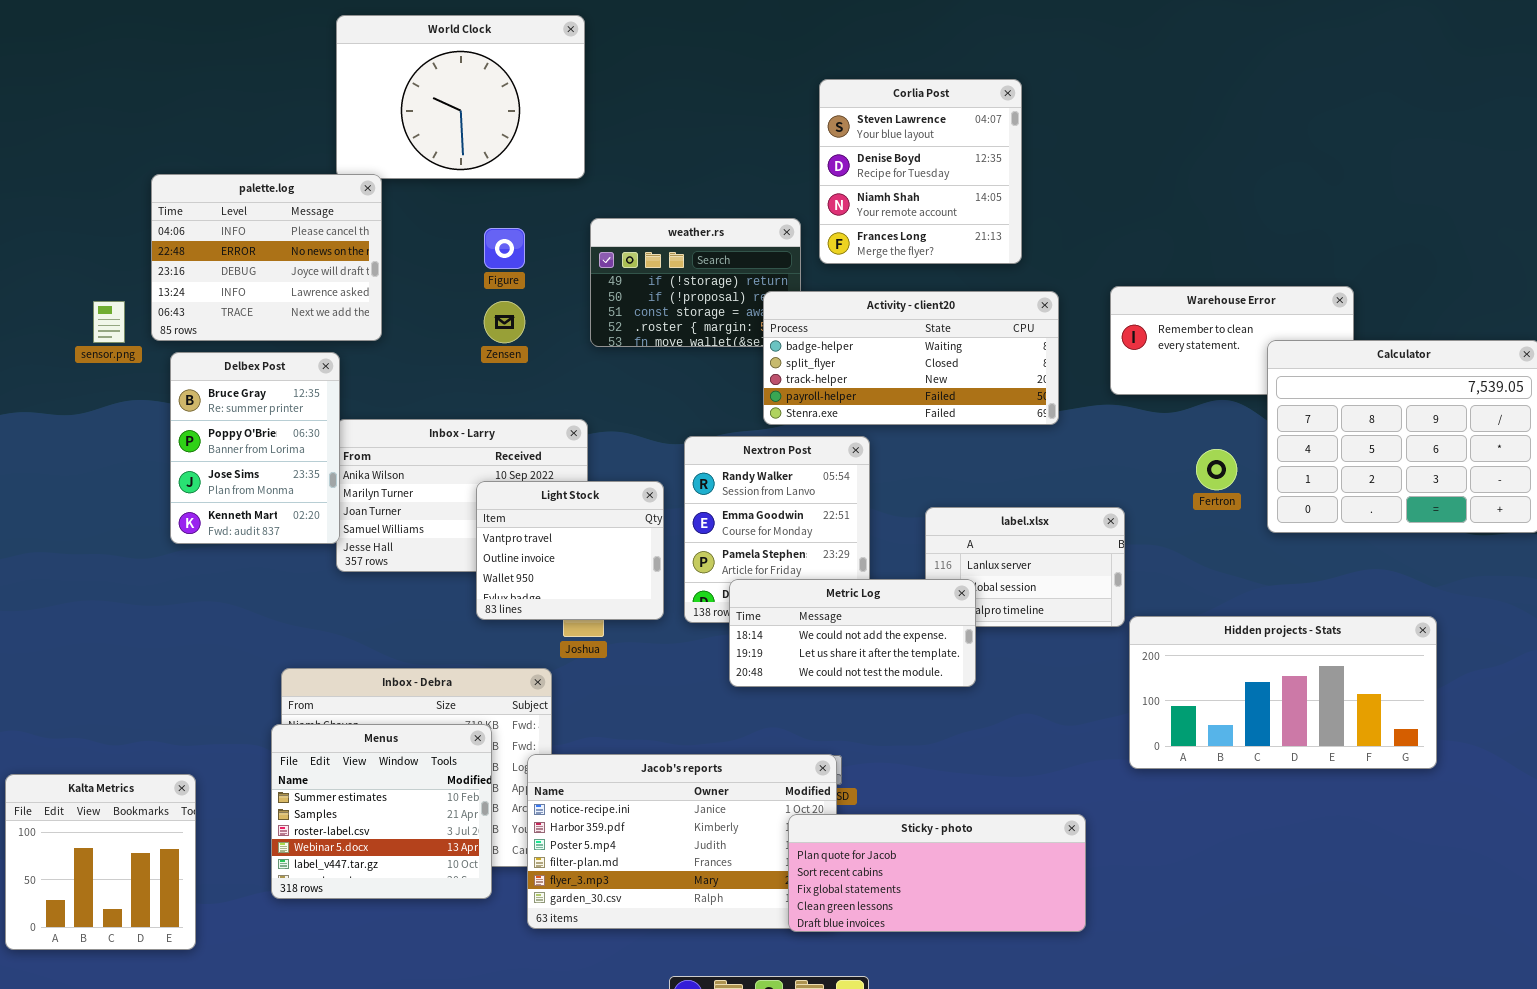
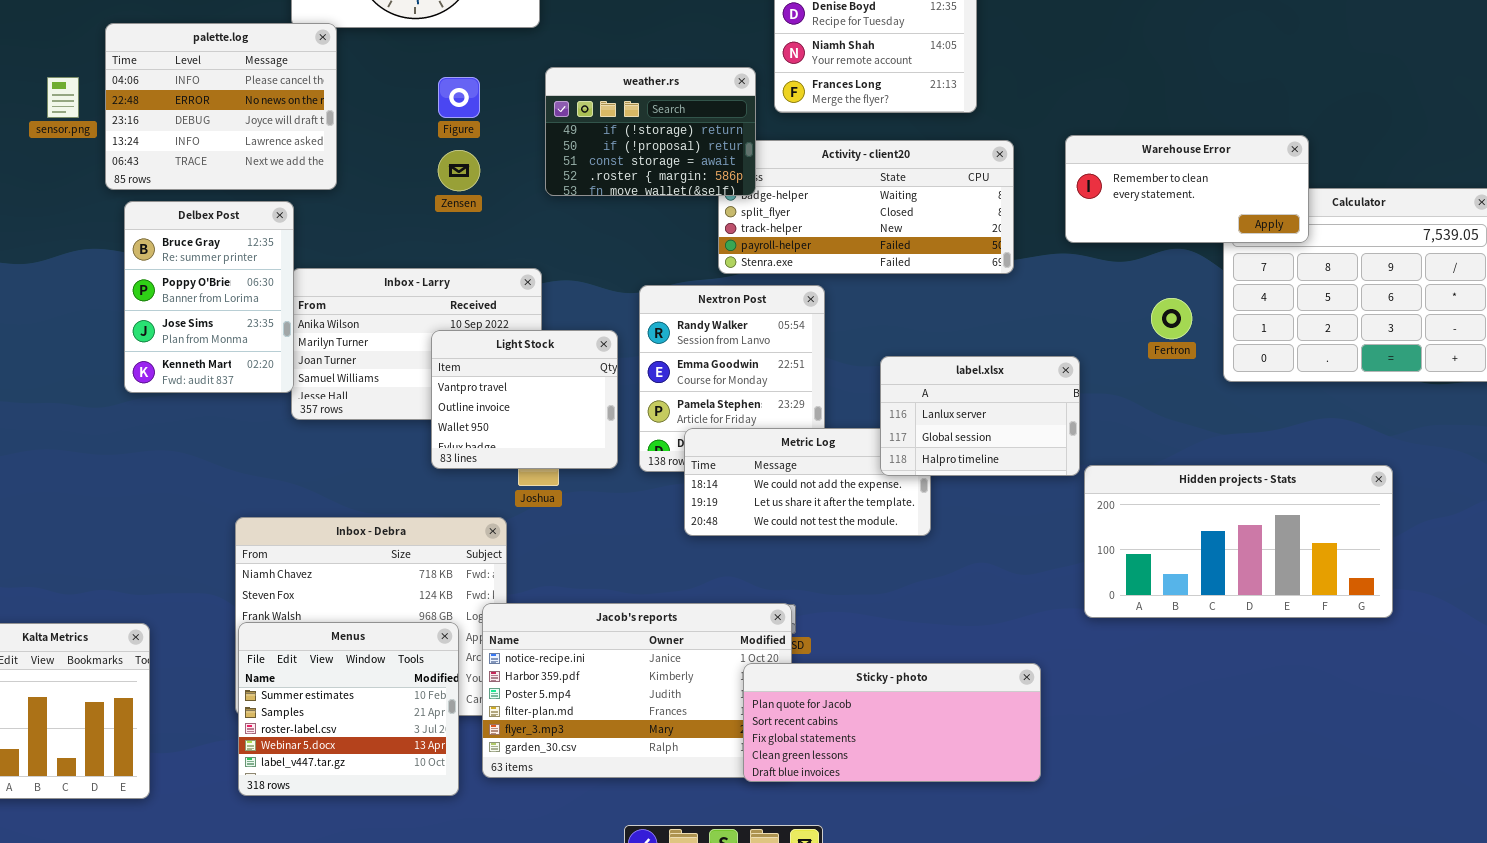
weather.rs: [590,218,801,347] -> [545,67,756,196], raised
Warehouse Error: [1110,286,1354,395] -> [1065,135,1309,243], raised
sensor.png: [93,301,125,343] -> [47,77,79,118], moved
label.xlsx: [925,507,1125,627] -> [880,356,1080,476], raised
Menus: [271,724,492,899] -> [238,622,459,796], moved

